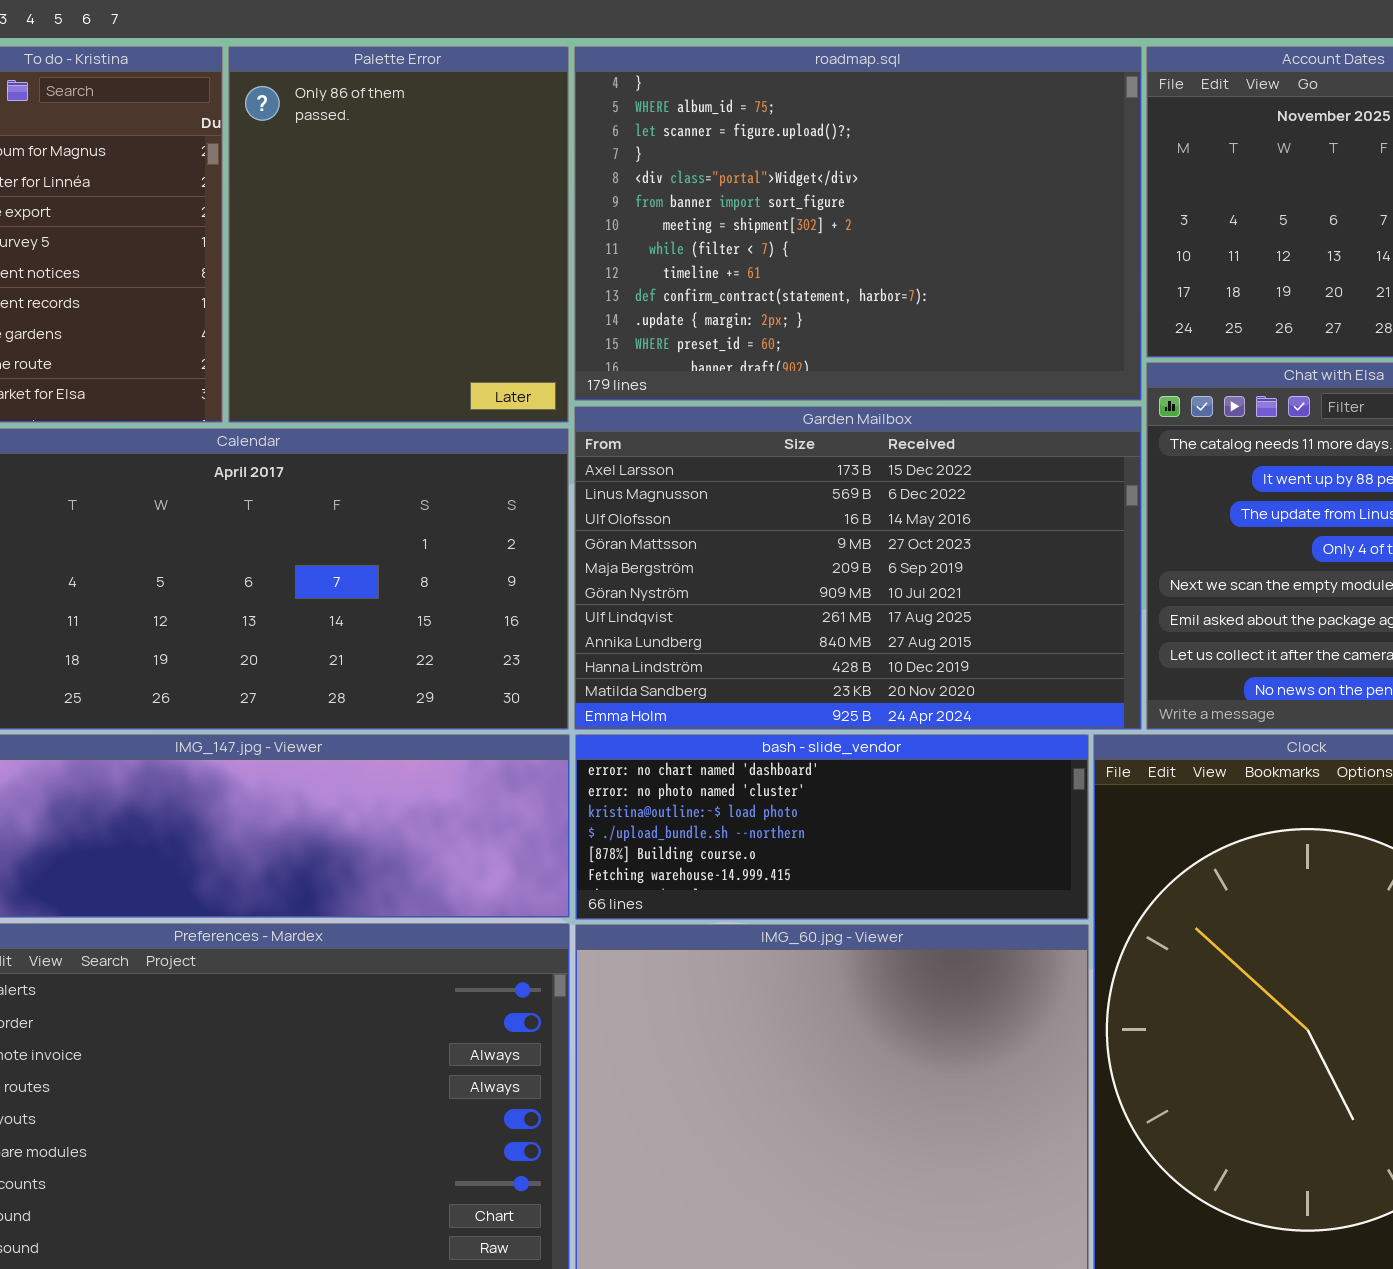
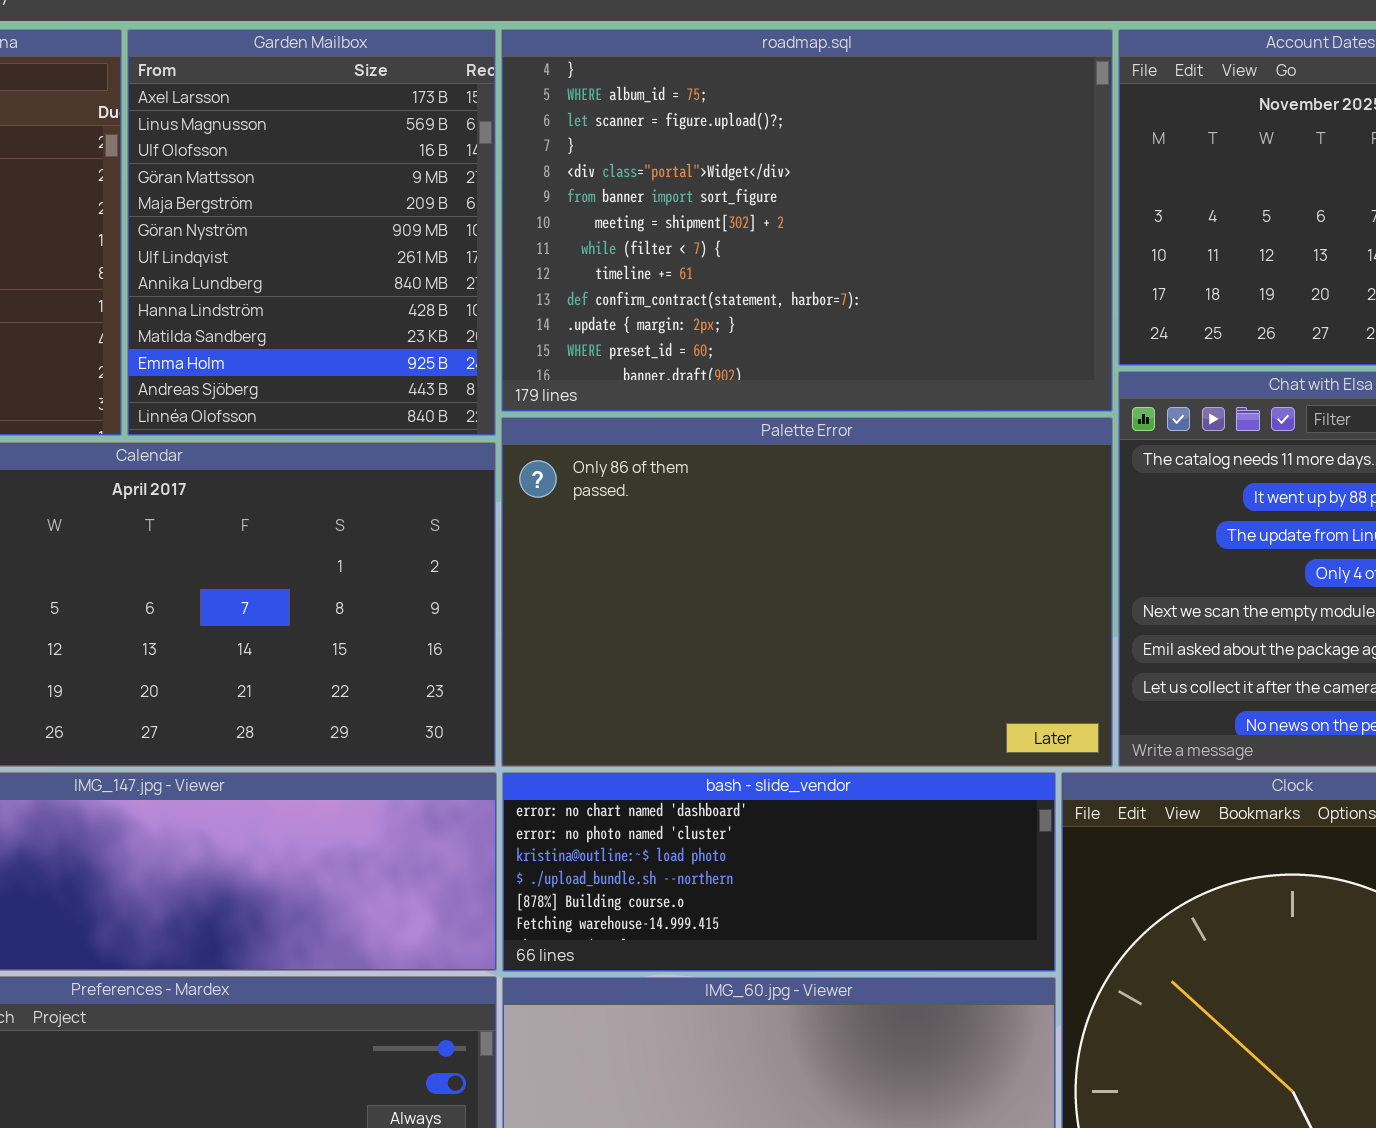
Palette Error: [228,46,569,423] -> [501,417,1113,767], moved, resized
Garden Mailbox: [574,406,1142,730] -> [127,29,496,436], moved, resized

